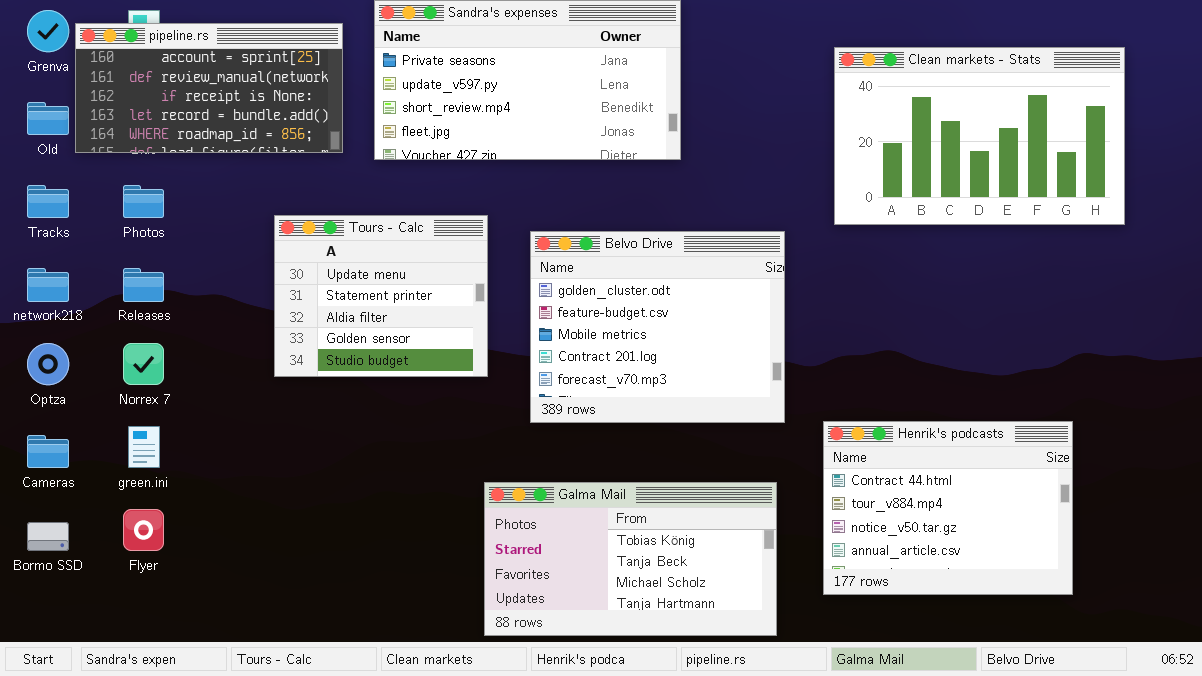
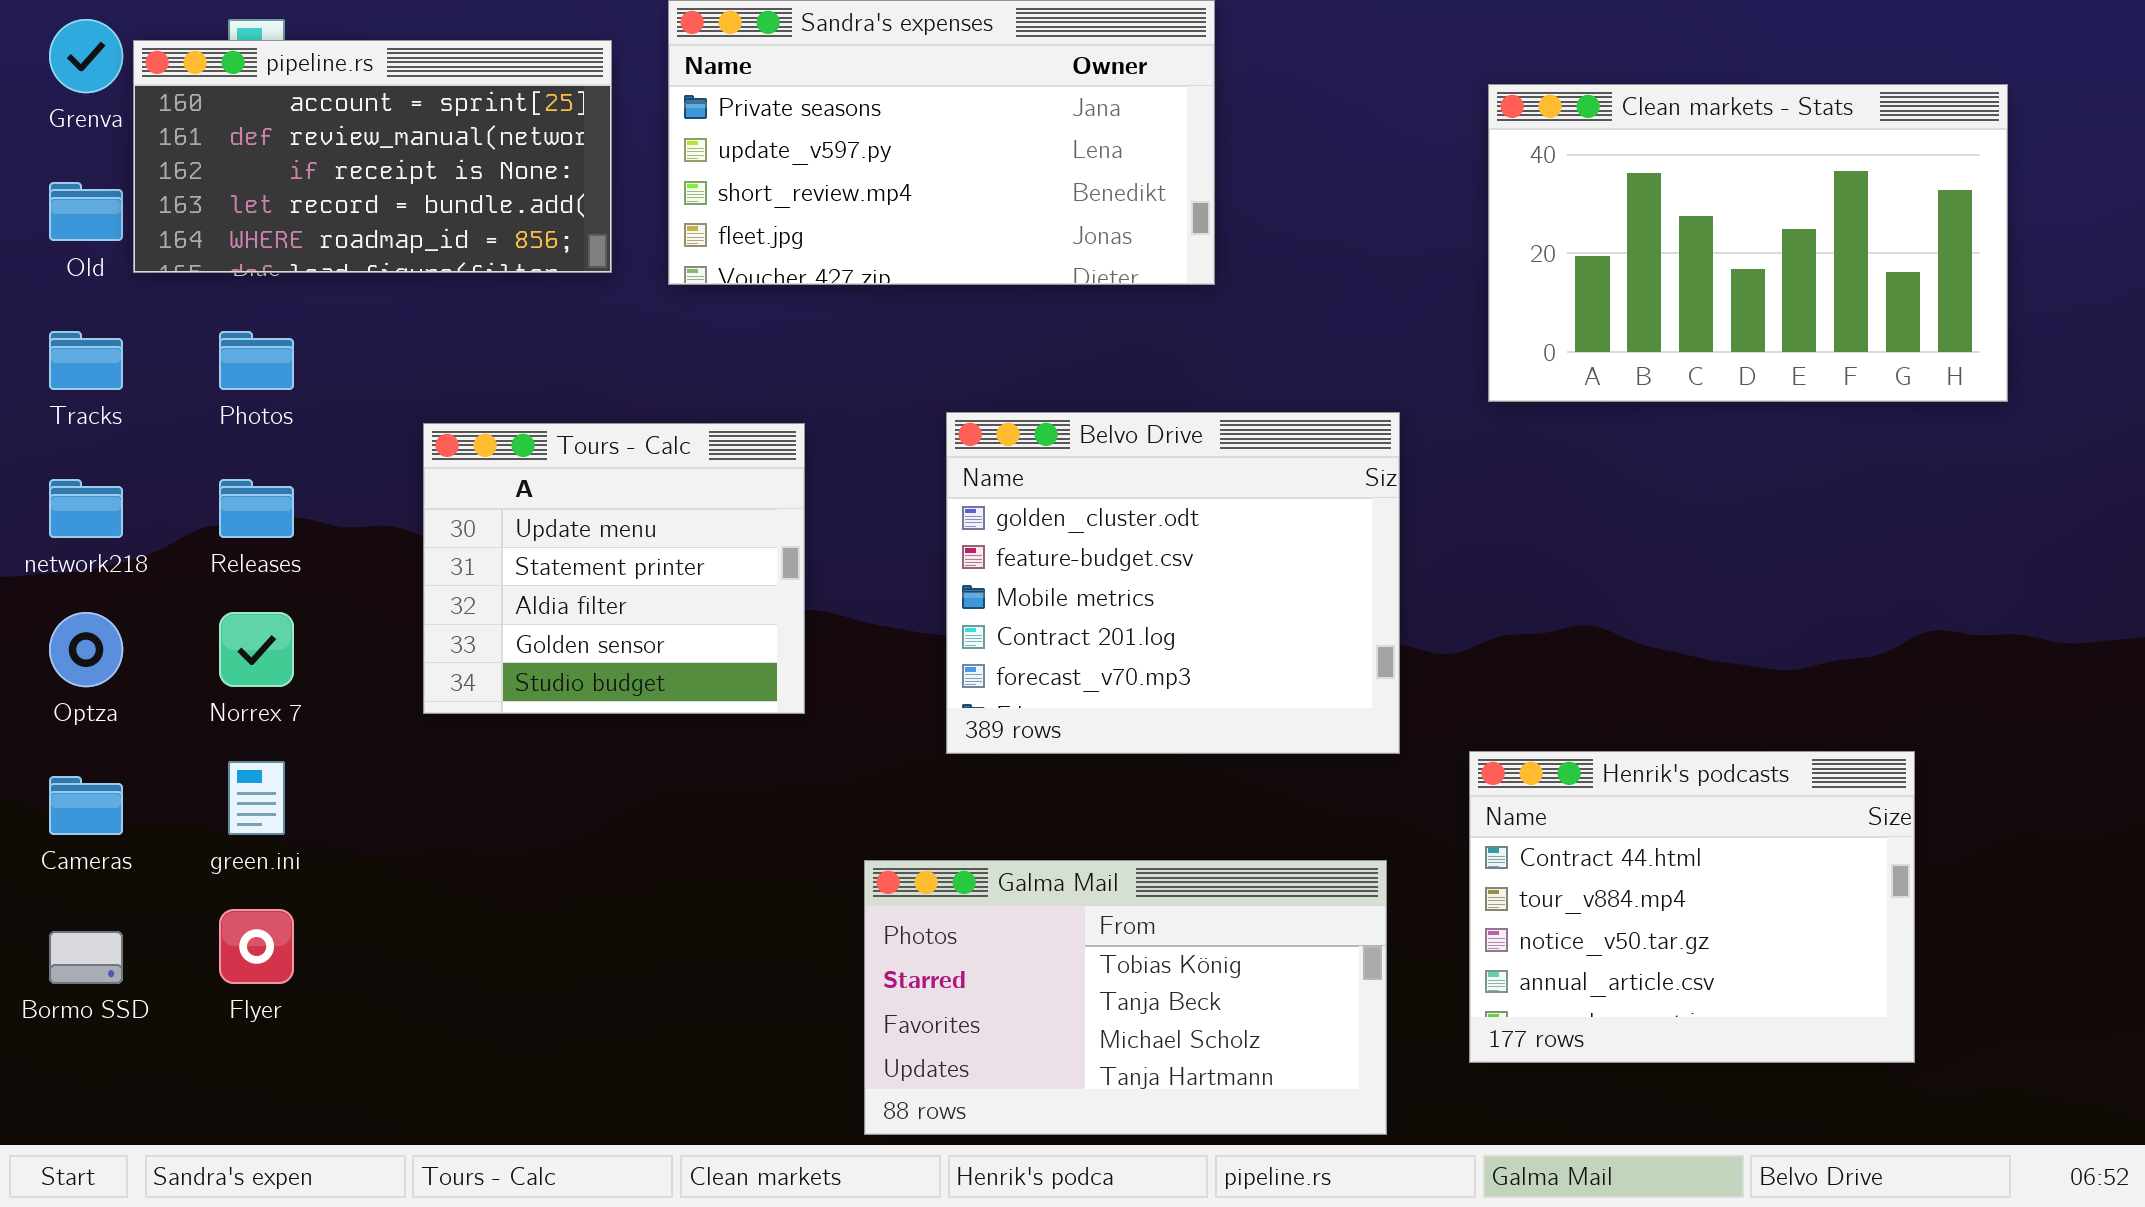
Tours - Calc: [274,215,488,377] -> [423,423,805,714], moved

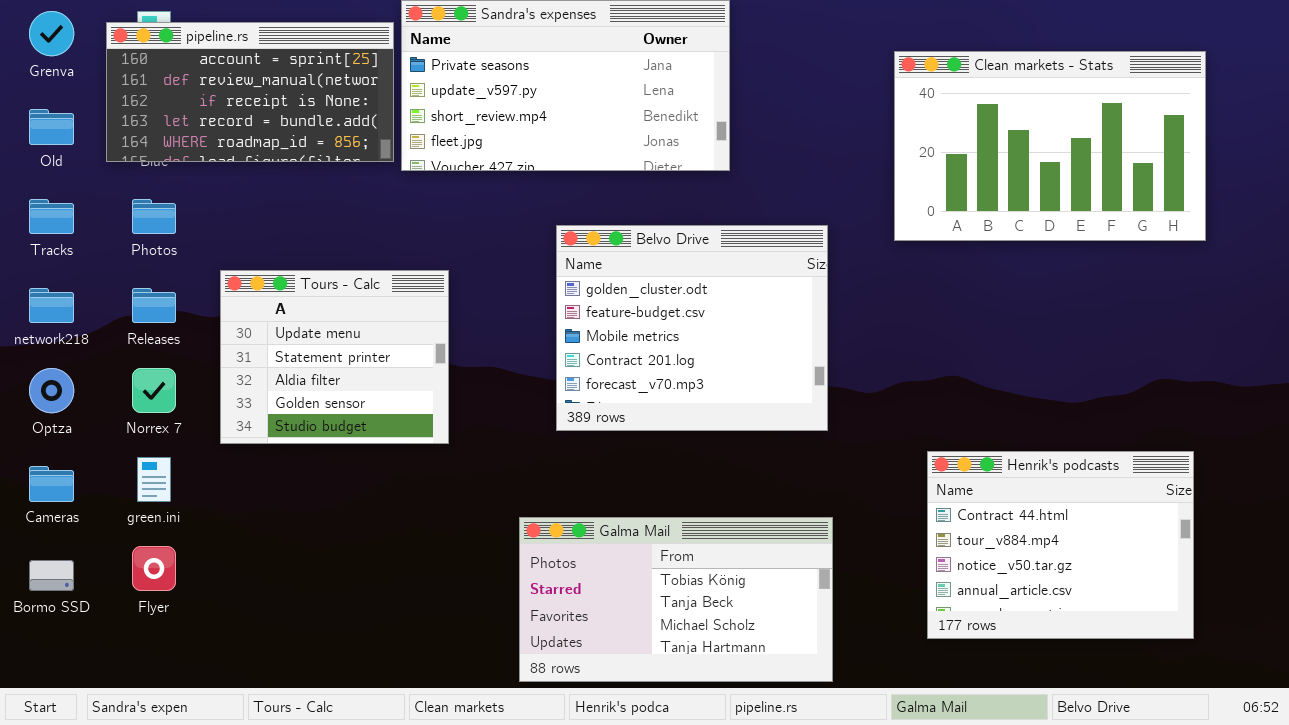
pipeline.rs: [133,40,612,273] -> [106,22,394,162], moved
Belvo Drive: [946,412,1400,754] -> [556,225,828,431], moved
Tours - Calc: [423,423,805,714] -> [220,270,449,444], moved
Henrik's podcasts: [1469,751,1915,1063] -> [927,451,1194,639], moved

